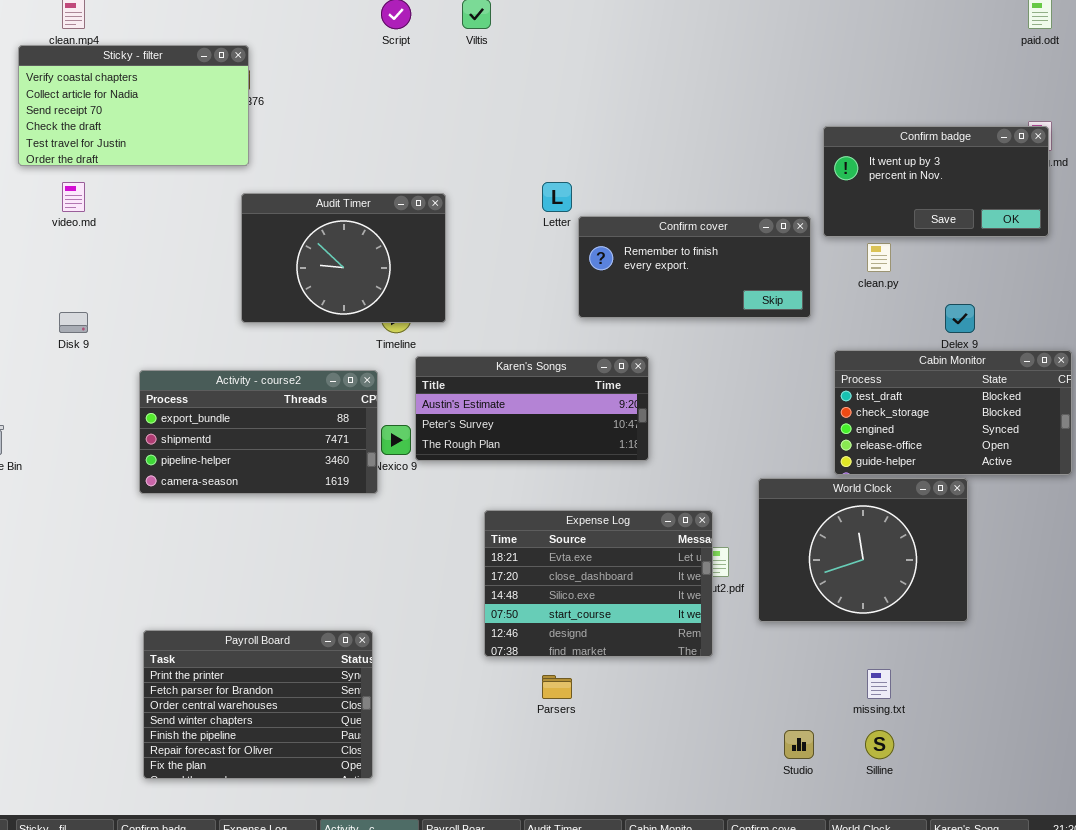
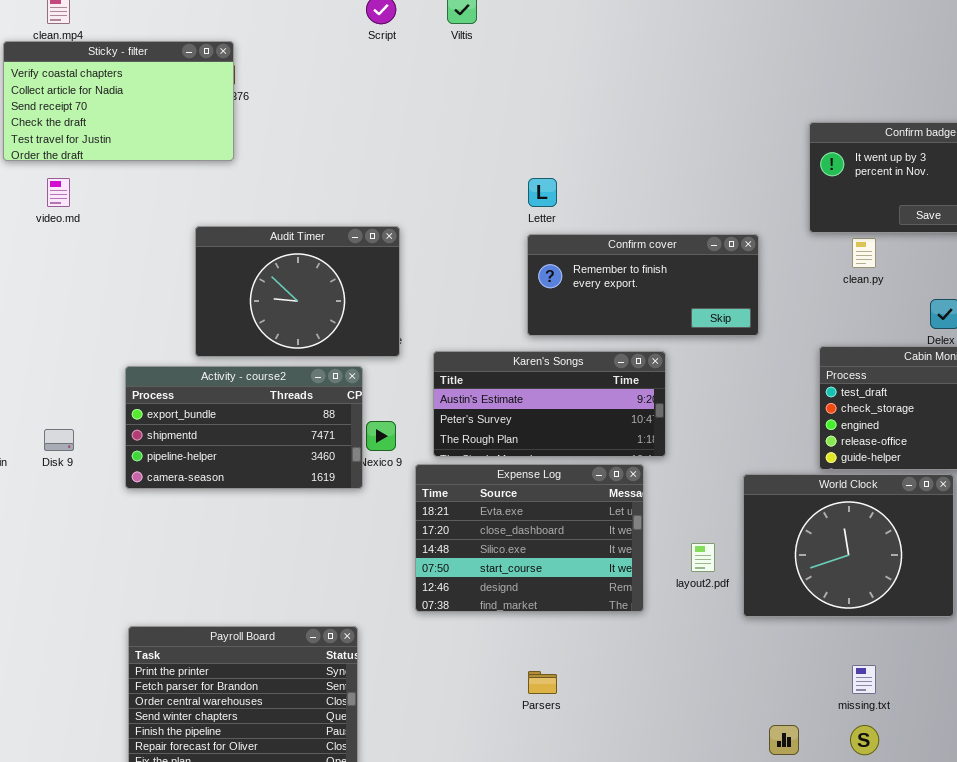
Audit Timer: [241,193,446,323] -> [195,226,400,357], moved
Confirm cover: [578,216,811,318] -> [527,234,759,336], moved
Disk 9: [59,312,88,333] -> [44,429,74,451], moved
Karen's Songs: [415,356,649,461] -> [433,351,666,457], moved
Expense Log: [484,510,713,657] -> [415,464,644,612], moved

